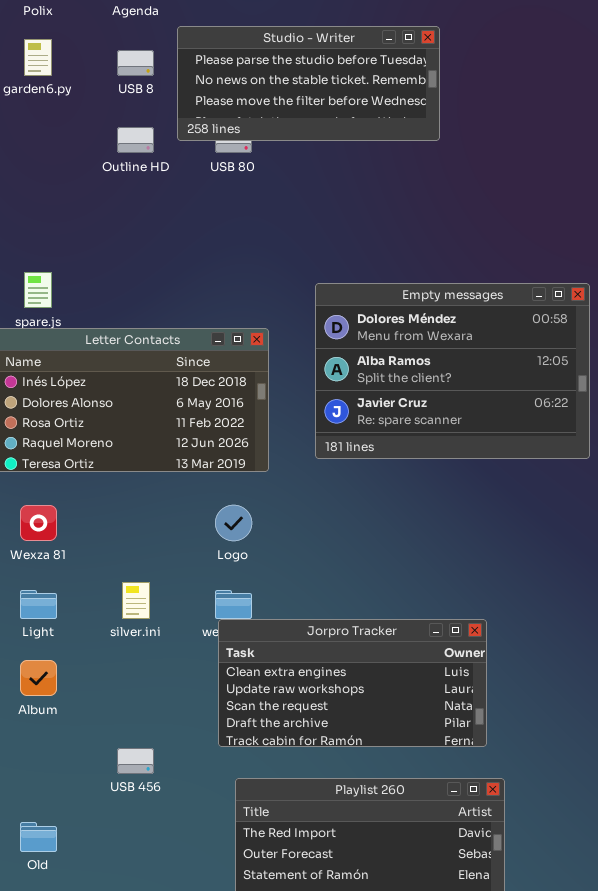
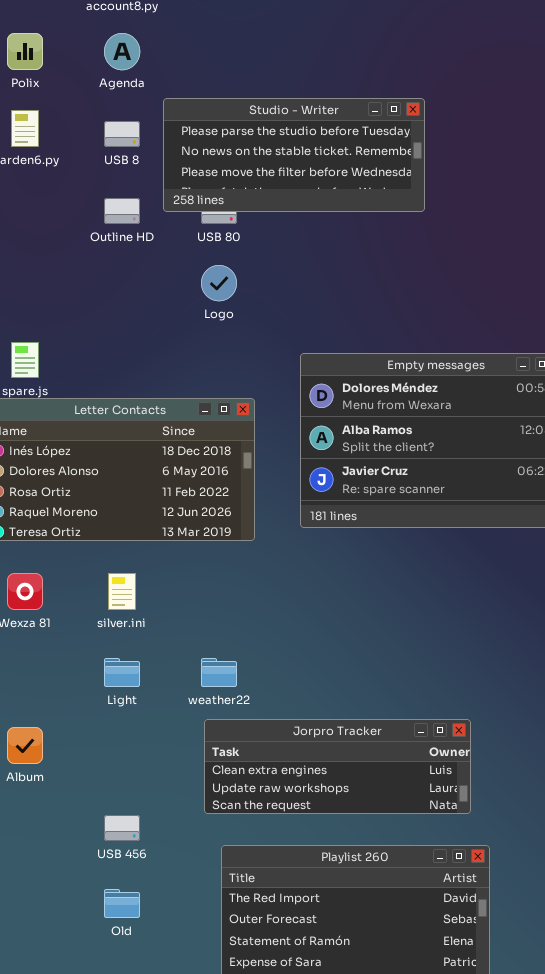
Logo: [215,505,252,541] -> [201,265,237,301], moved
silver.ini: [122,582,150,619] -> [108,573,136,610], moved
Light: [20,590,57,619] -> [104,658,140,687], moved
Jorpro Tracker: [218,619,487,747] -> [204,719,471,814], resized
Old: [20,822,57,852] -> [104,889,140,918], moved

